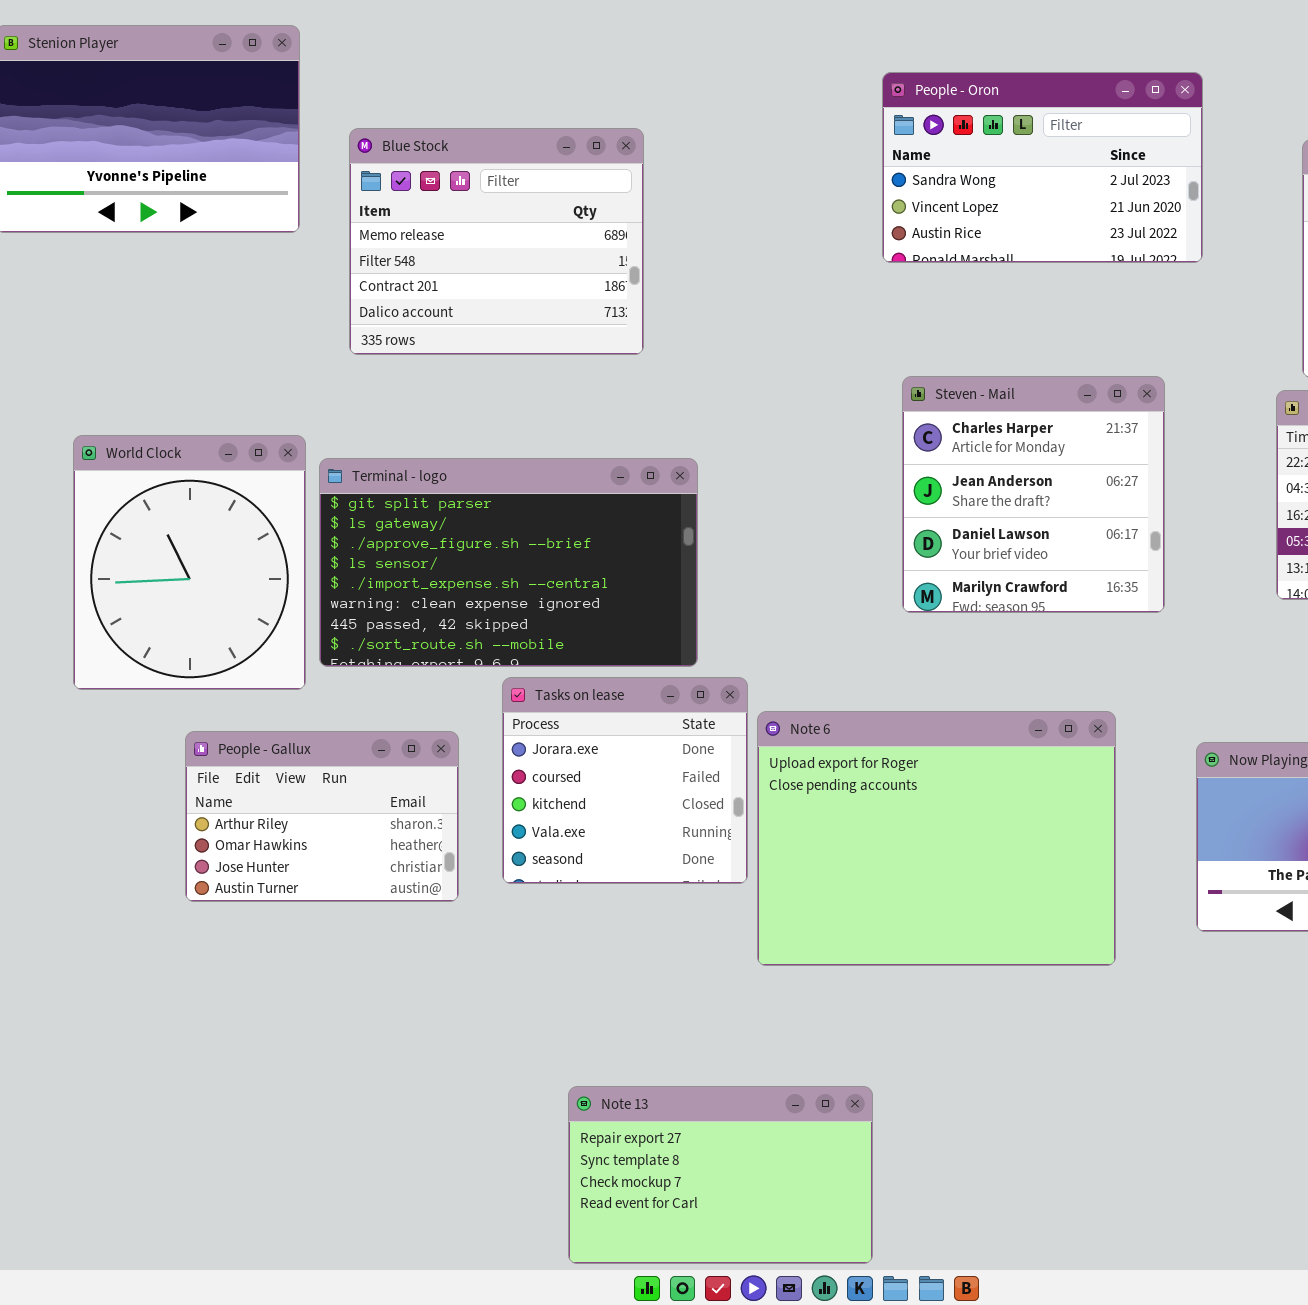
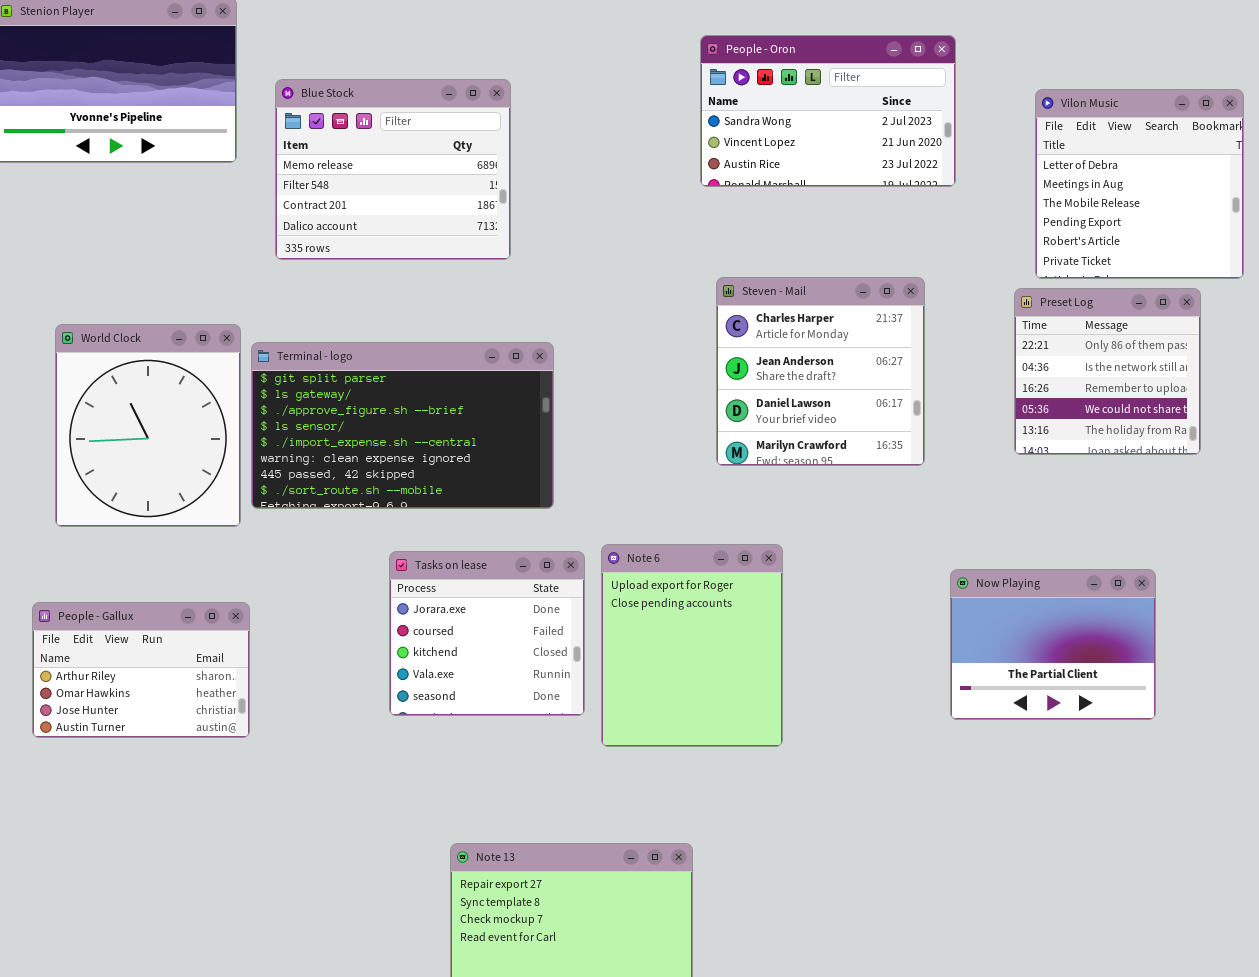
Tasks on lease: [502,677,748,884] -> [389,551,585,716], moved
Note 6: [757,711,1116,966] -> [601,544,783,747], resized
People - Gallux: [185,731,459,902] -> [32,602,250,738], moved

